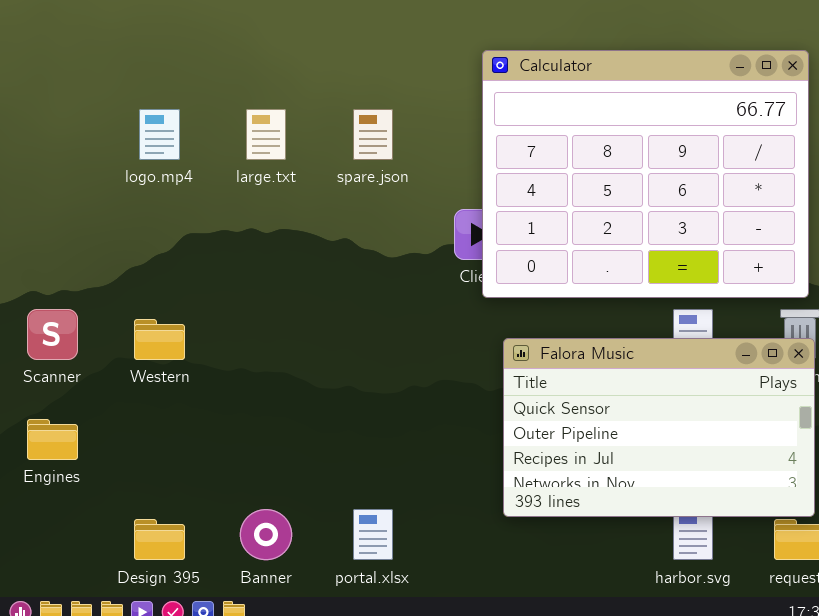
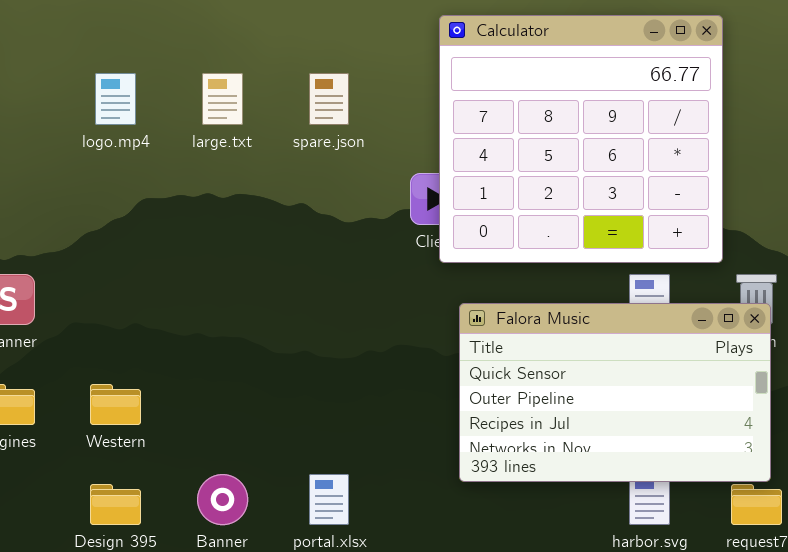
Calculator: [482,50,809,298] -> [439,15,723,263], resized
Western: [134,319,185,360] -> [90,384,141,425], moved

